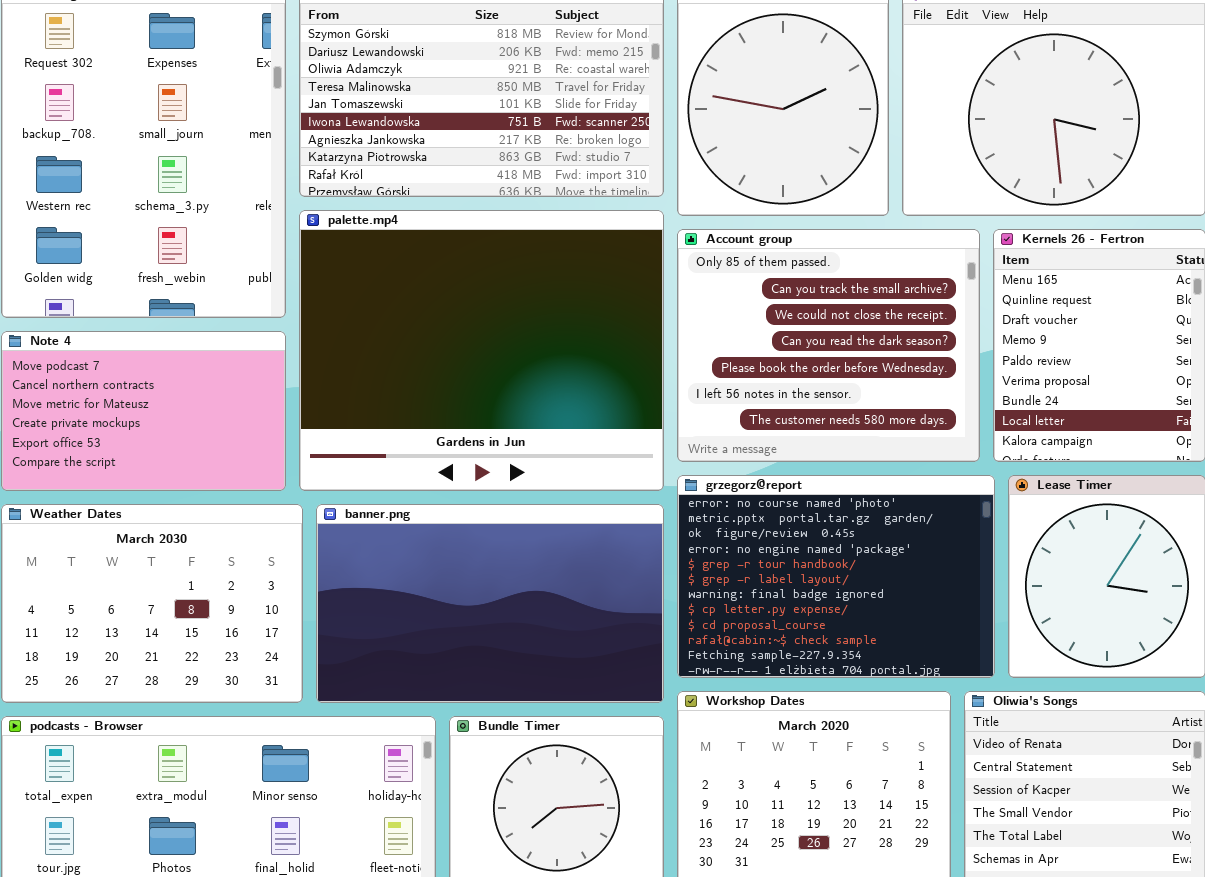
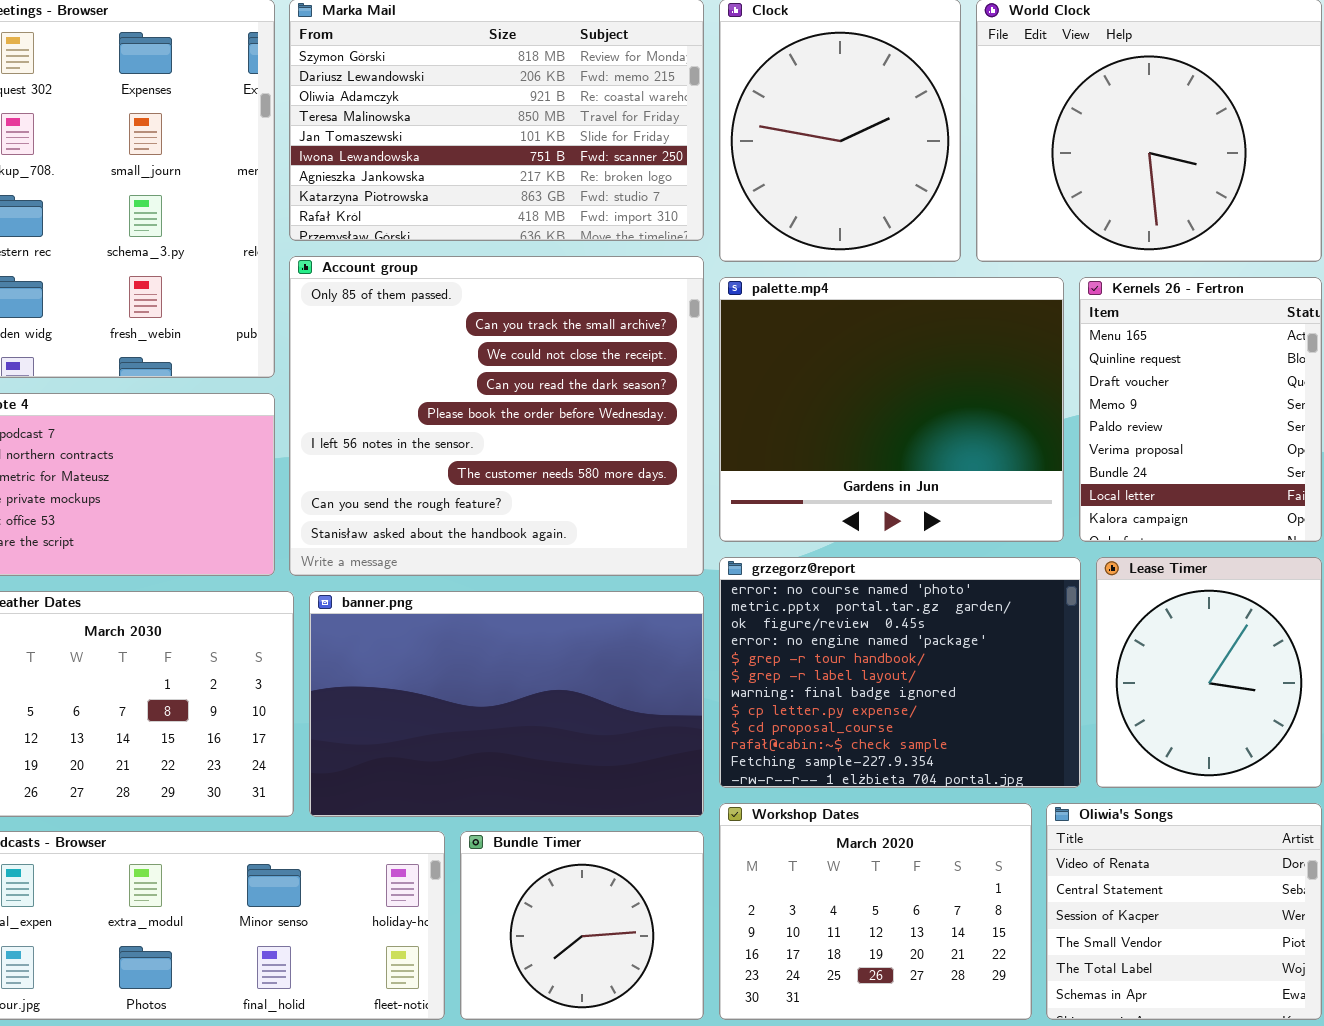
palette.mp4: [299,210,664,491] -> [719,277,1064,542], moved, resized
Account group: [677,229,980,462] -> [289,256,704,576], moved, resized

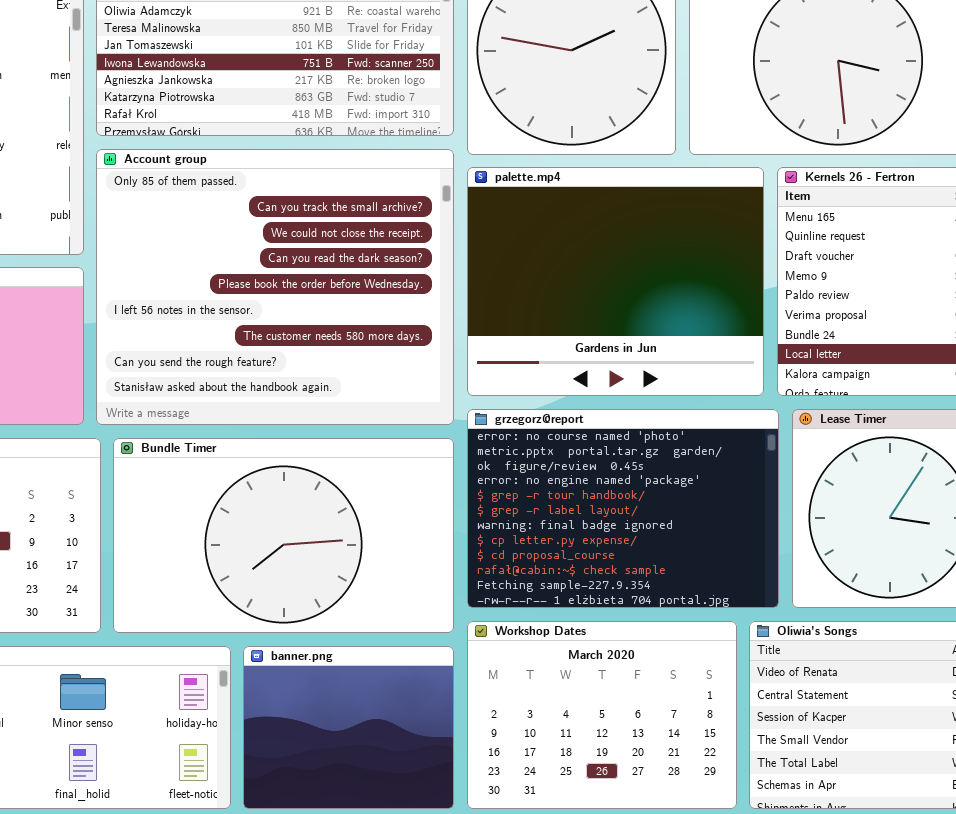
banner.png: [309,591,704,817] -> [243,646,454,809], moved, resized
Bundle Timer: [460,831,704,1020] -> [113,438,454,633], moved, resized

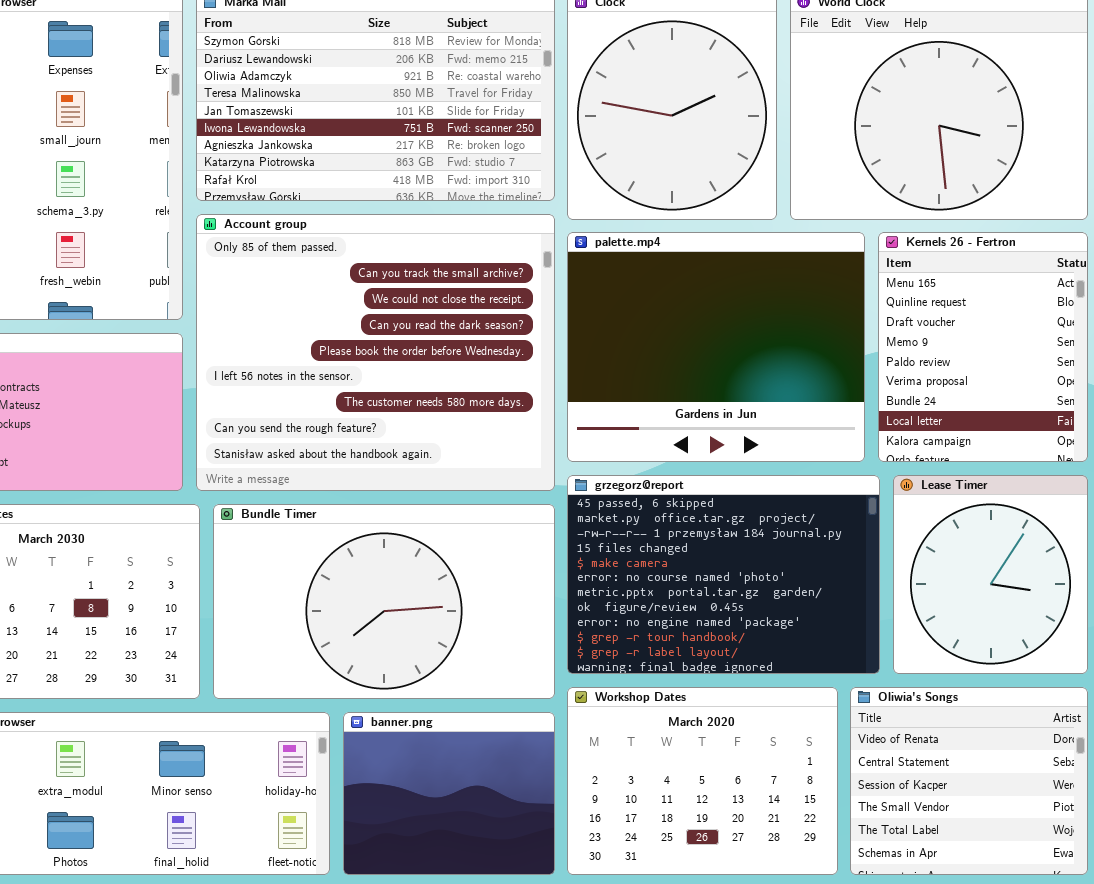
grzegorz@report: [467,409,779,608] -> [567,475,880,674], scrolled up 5 rows

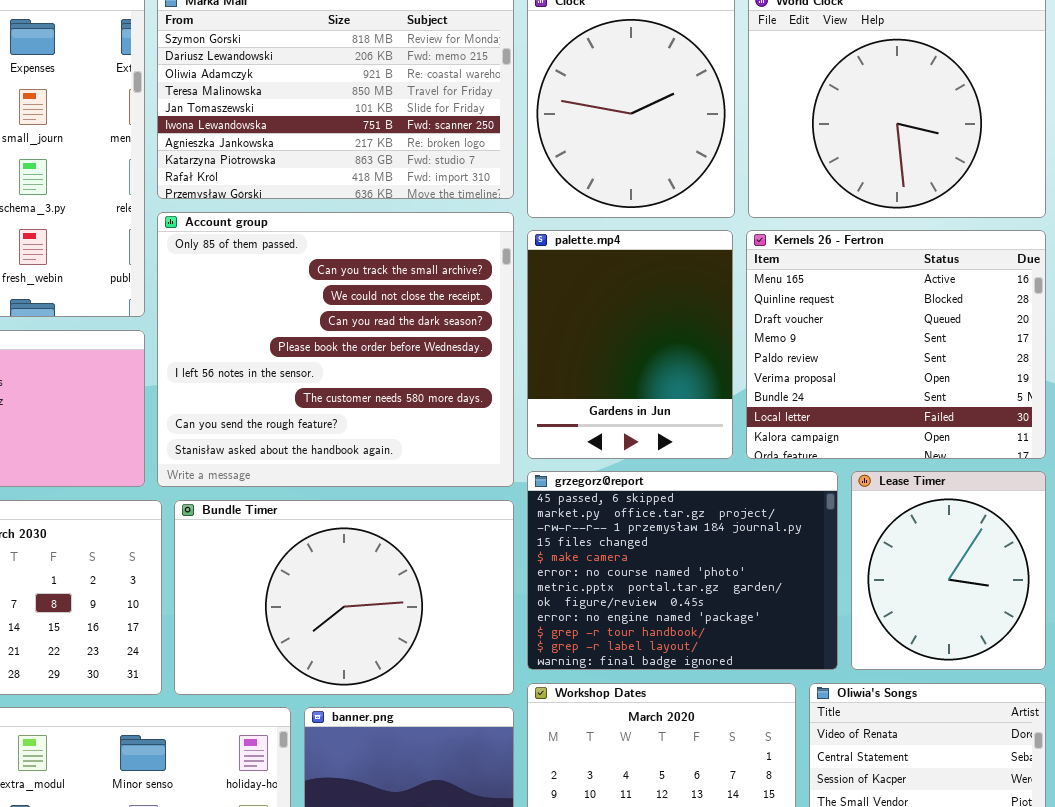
palette.mp4: [567,232,865,462] -> [527,230,733,459], resized
Kernels 26 - Fertron: [878,232,1088,462] -> [746,230,1046,459], resized

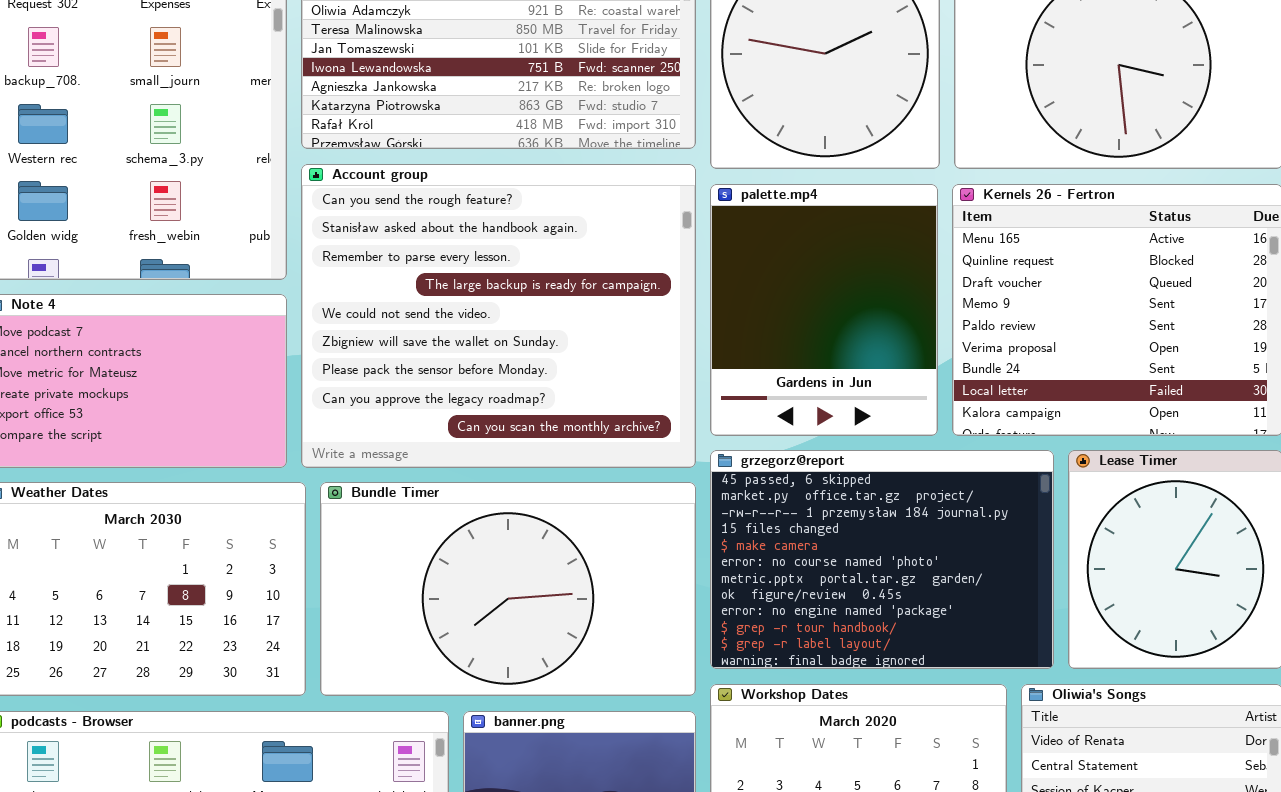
Account group: [157,212,514,487] -> [301,164,696,468], scrolled down 7 rows

